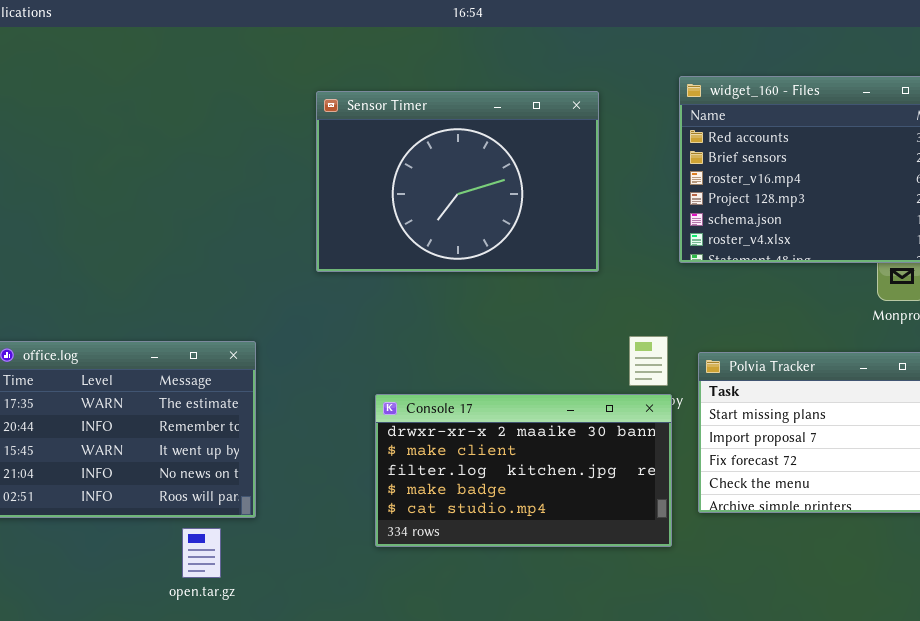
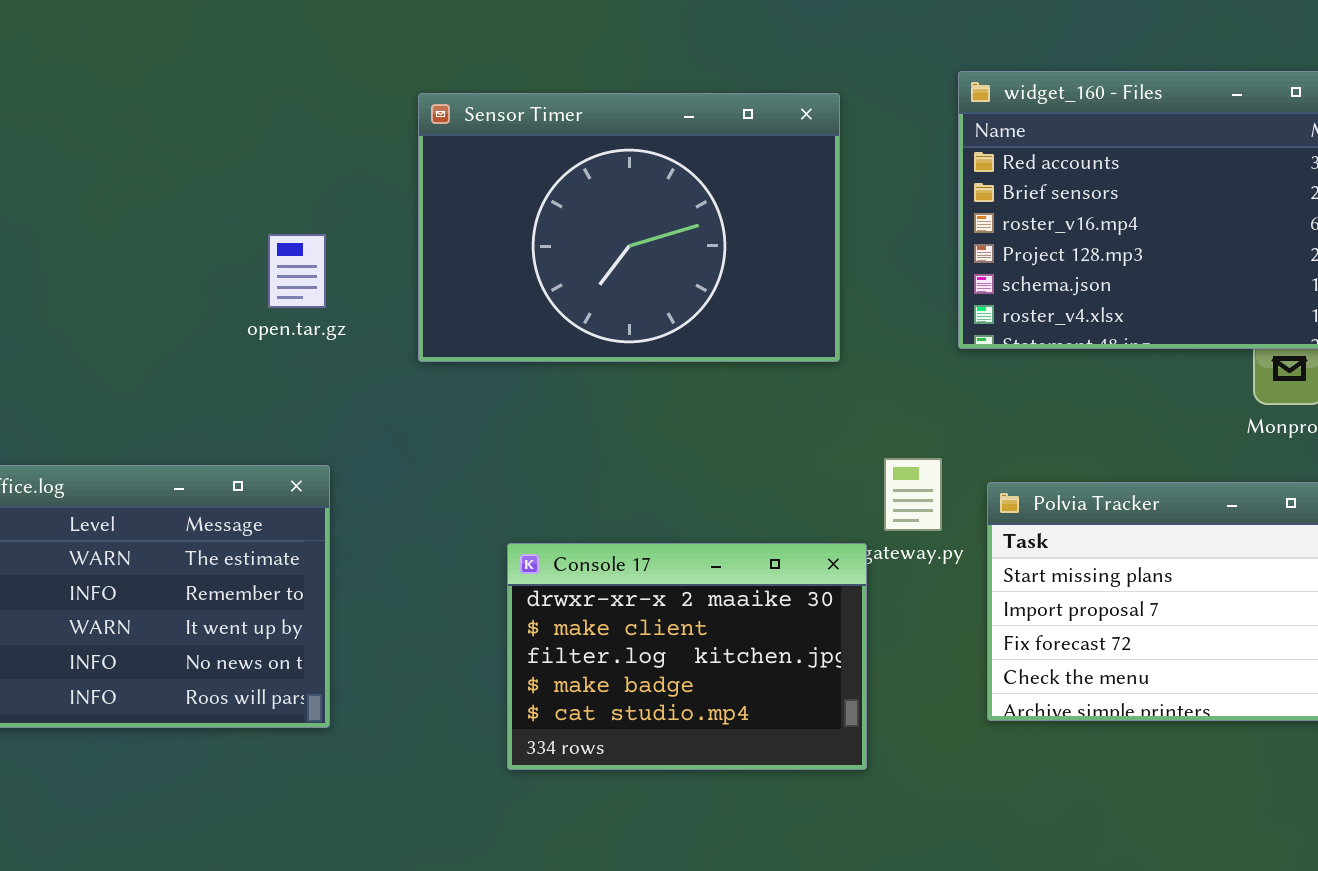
Console 17: [375,394,672,547] -> [507,543,867,770], resized
open.tar.gz: [182,528,221,578] -> [268,234,326,308], moved

